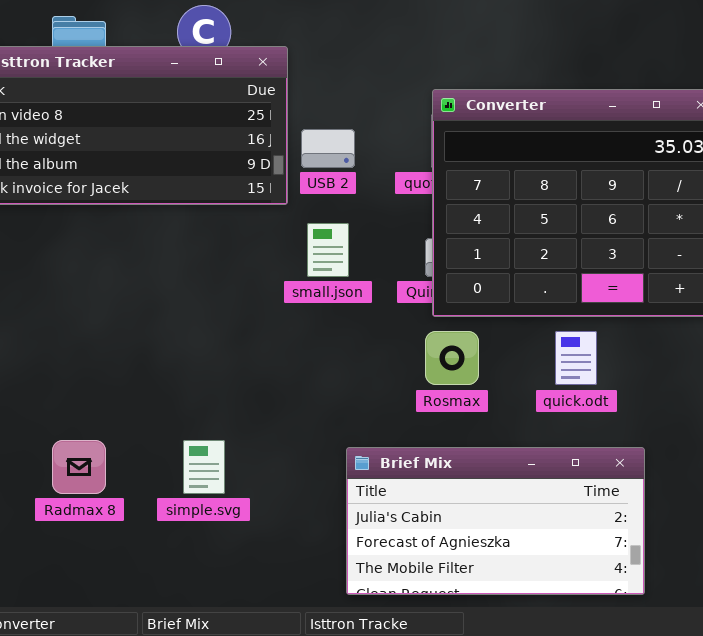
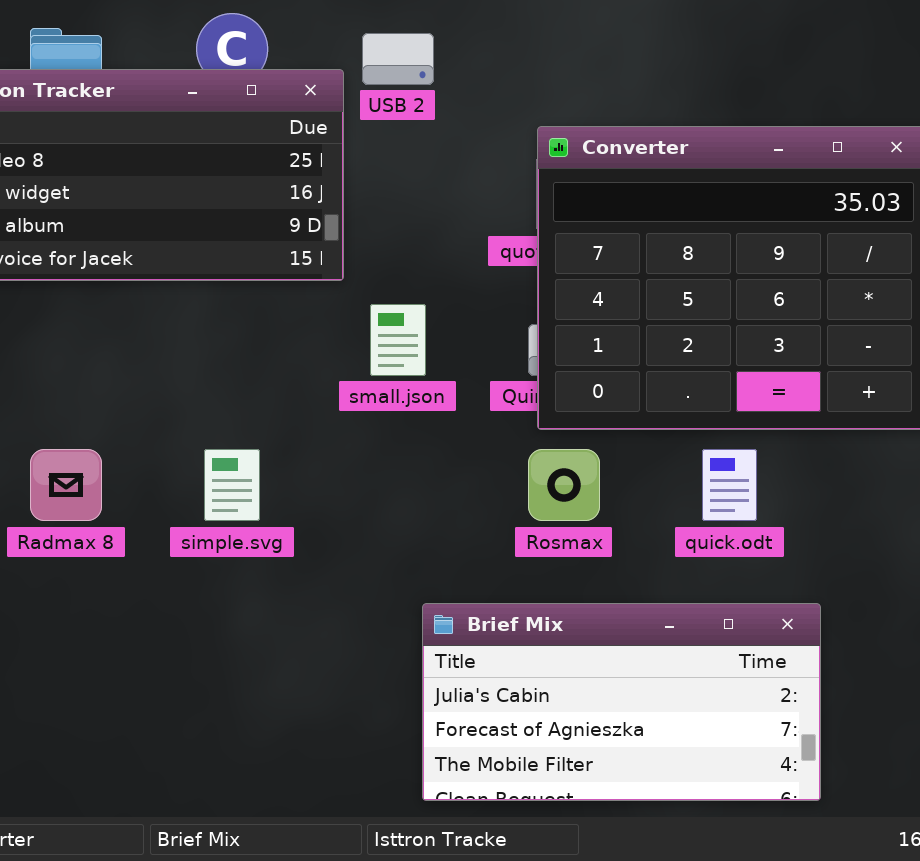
USB 2: [301,129,355,168] -> [362,33,434,85], moved
Radmax 8: [52,440,106,494] -> [30,449,102,521], moved
simple.svg: [183,440,225,494] -> [204,449,260,521], moved

